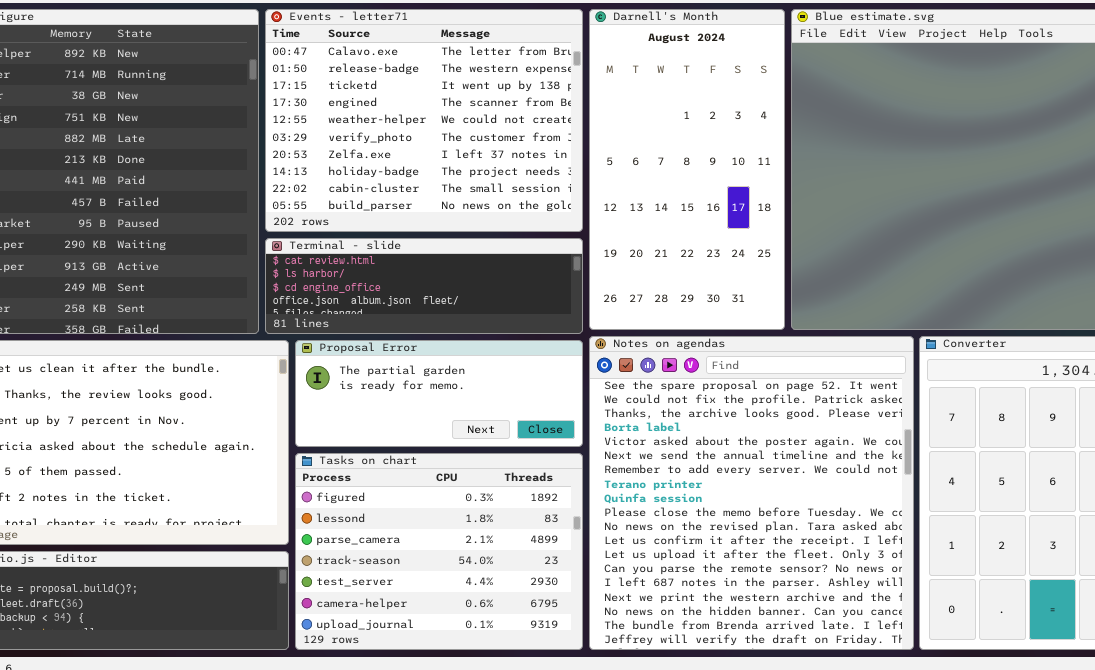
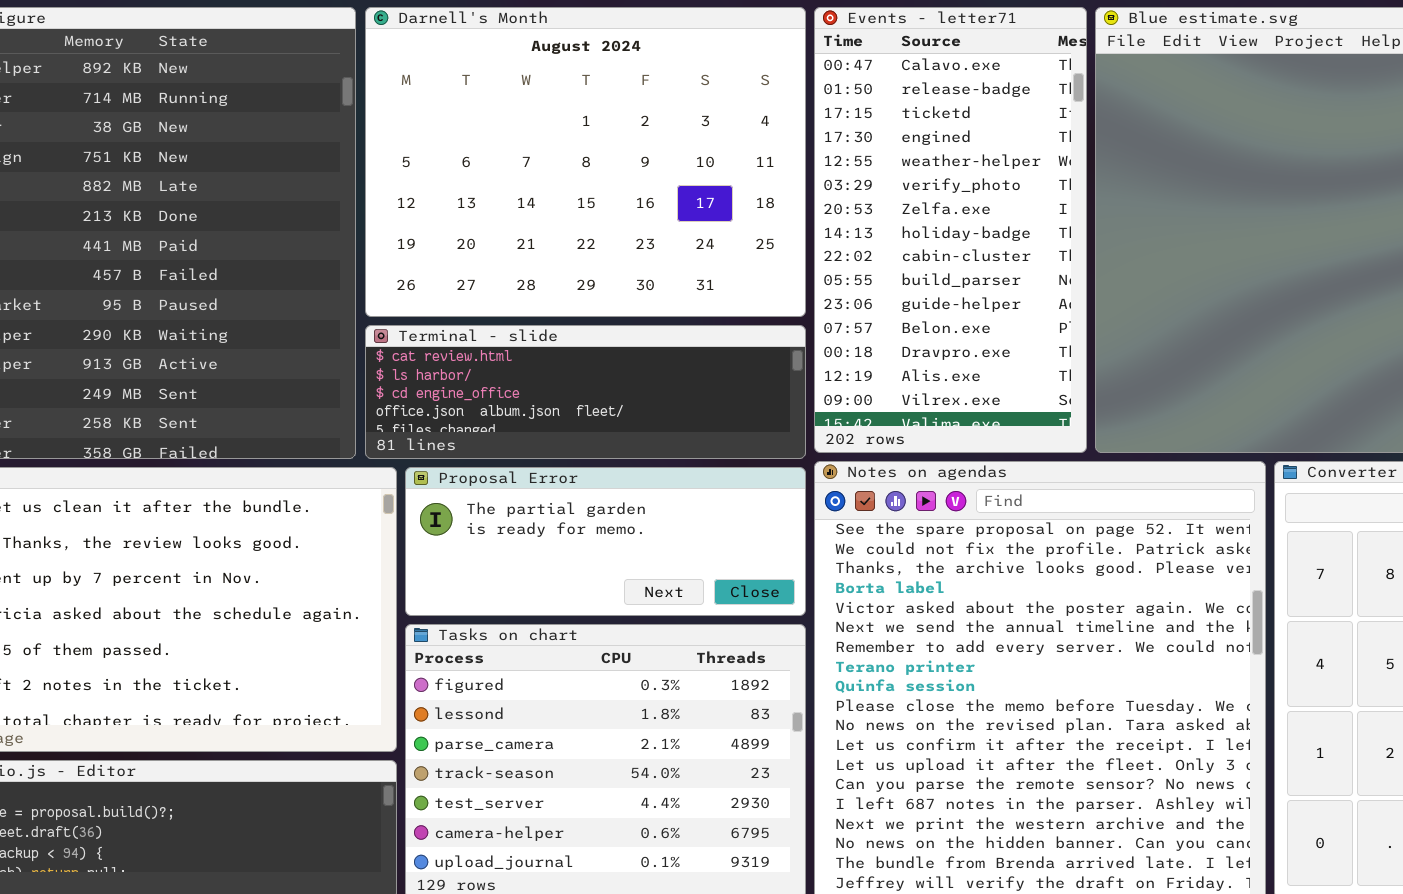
Events - letter71: [265,9,583,232] -> [814,7,1087,453], moved, resized
Darnell's Month: [589,9,785,330] -> [365,7,806,317], moved, resized

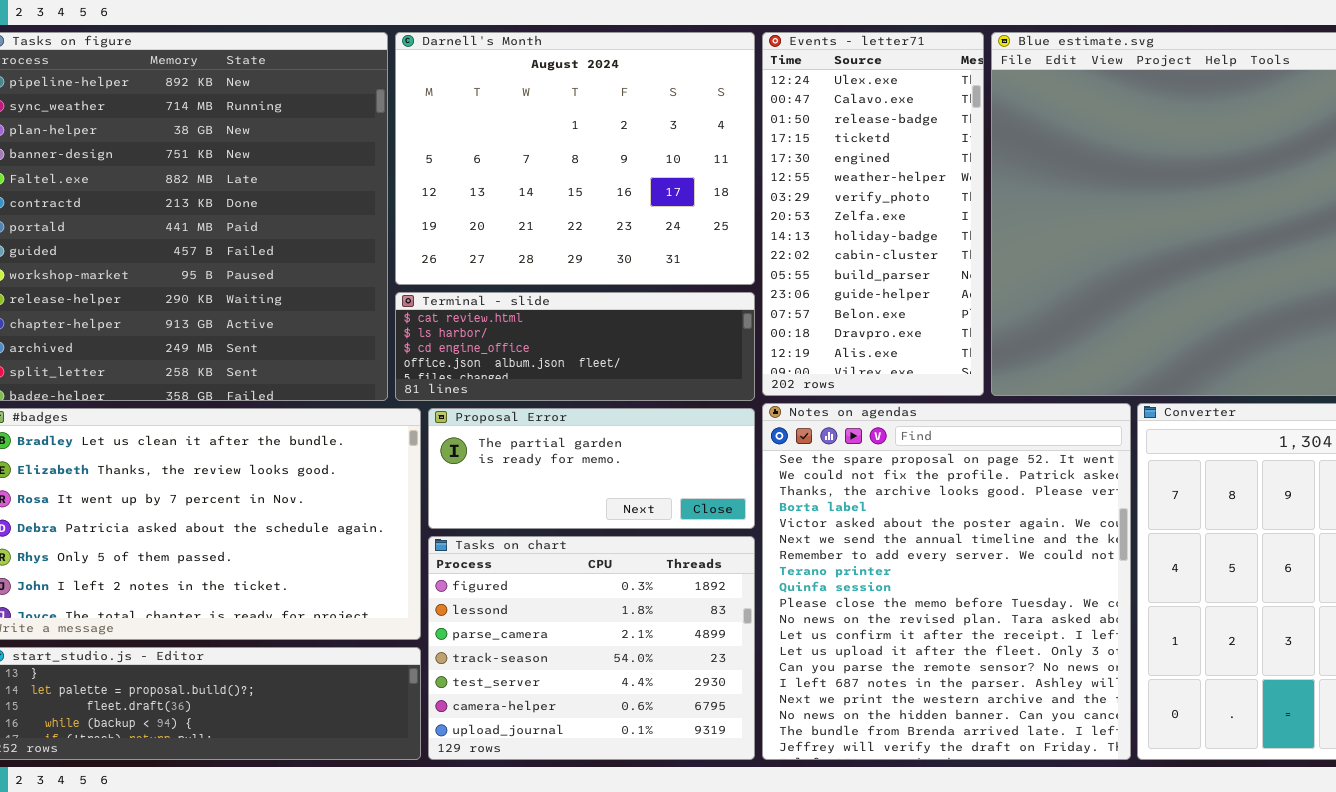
Events - letter71: [814,7,1087,453] -> [762,32,984,396], scrolled up 1 row

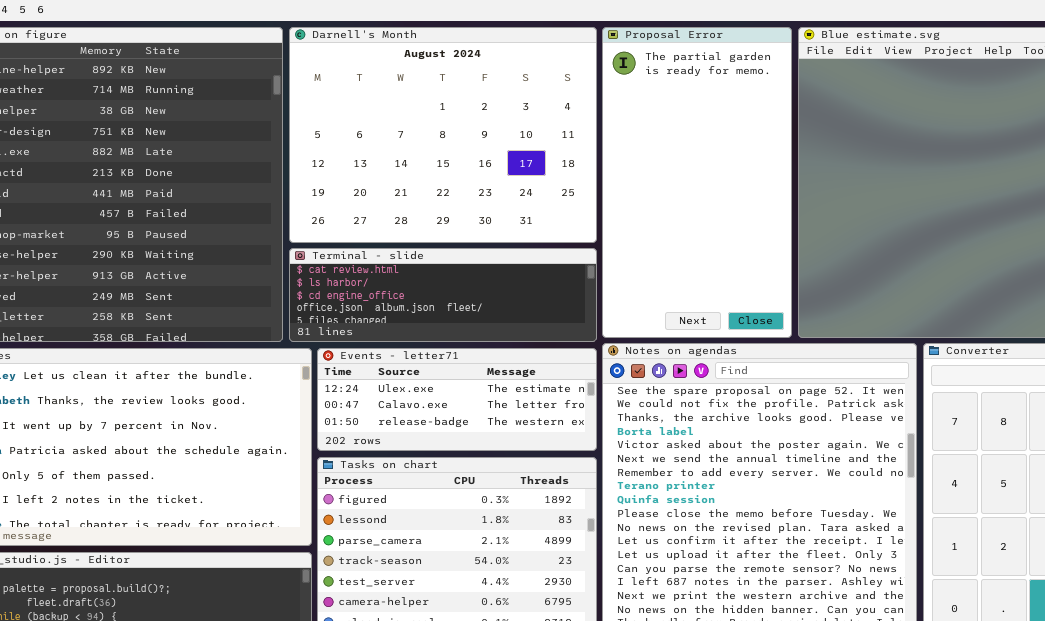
Events - letter71: [762,32,984,396] -> [317,348,597,451], moved, resized
Proposal Error: [428,408,755,529] -> [602,27,792,338], moved, resized

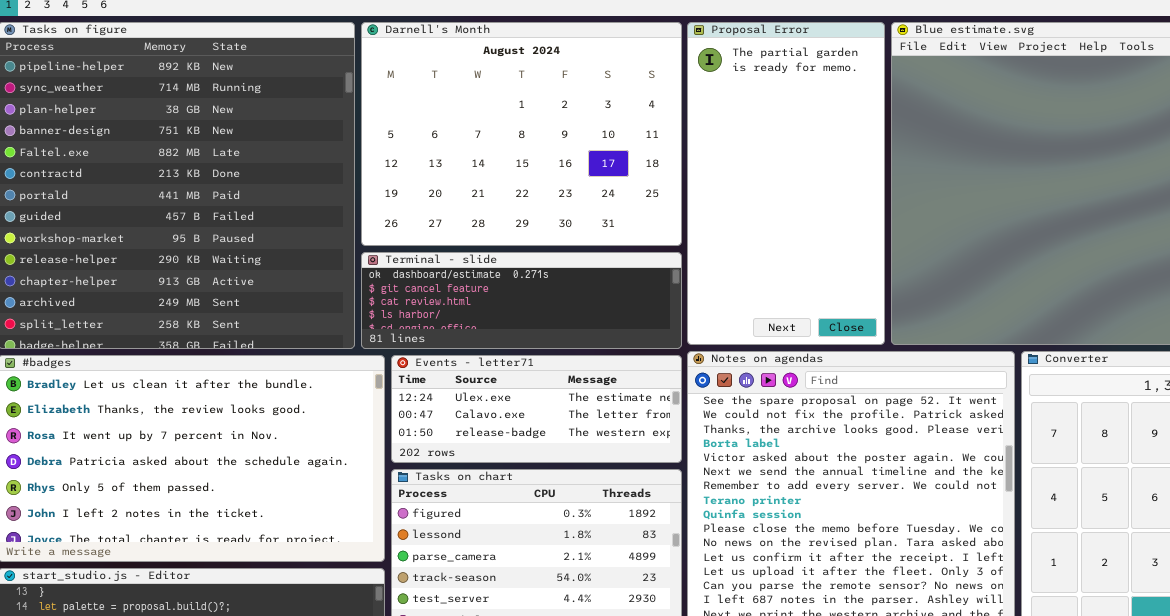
Terminal - slide: [289,248,597,342] -> [361,252,682,349], scrolled up 2 rows

